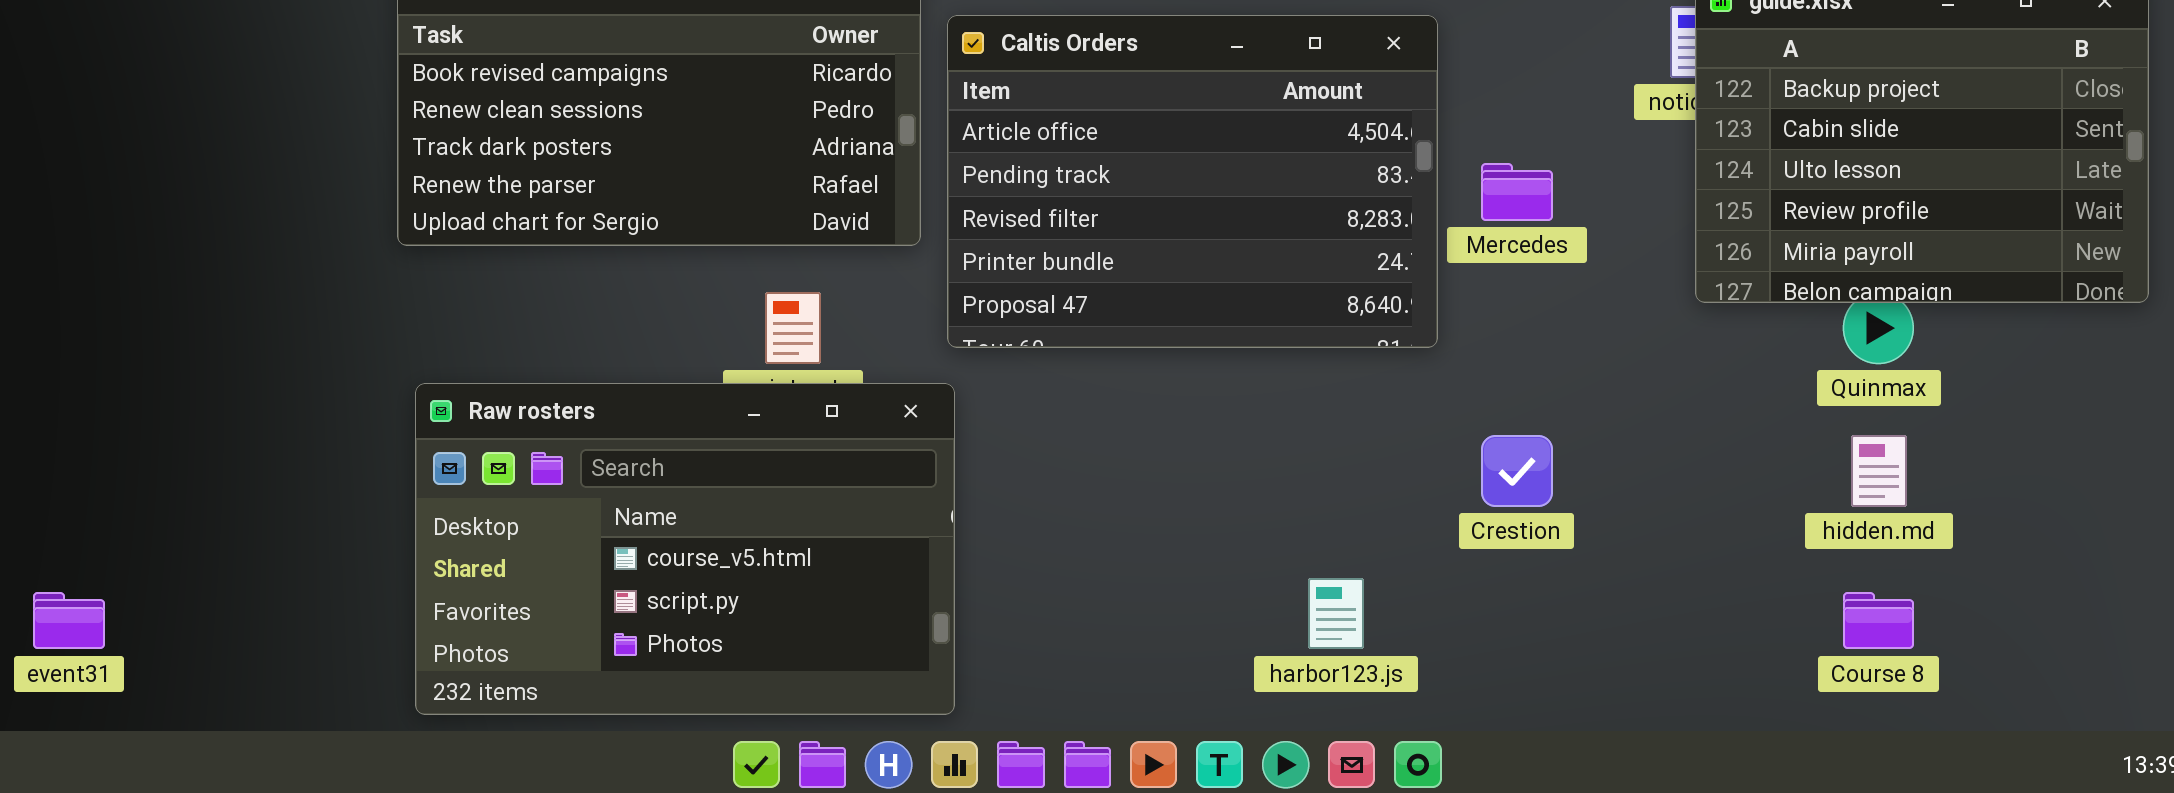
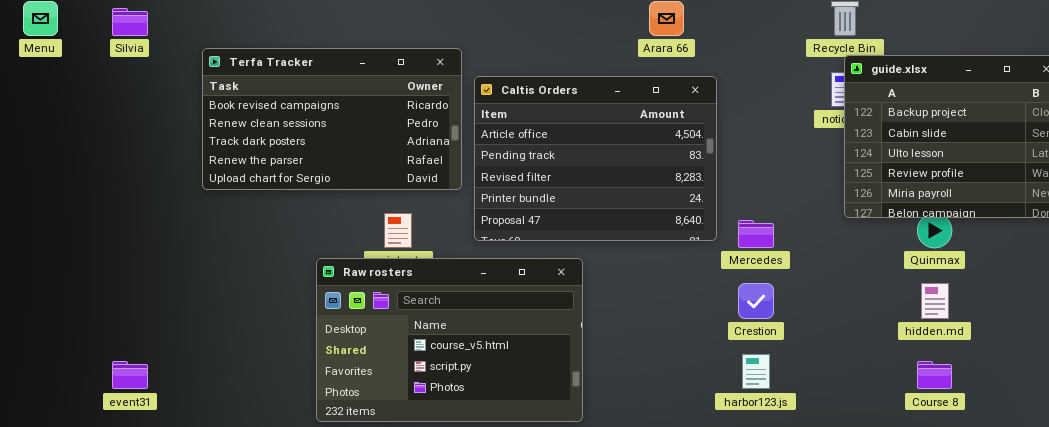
Mercedes: [1481,163,1553,221] -> [738,220,774,248], moved
Raw rosters: [415,383,955,715] -> [316,258,583,422], moved
harbor123.js: [1308,578,1364,649] -> [742,354,770,389], moved
event31: [33,592,105,649] -> [112,361,148,389], moved

